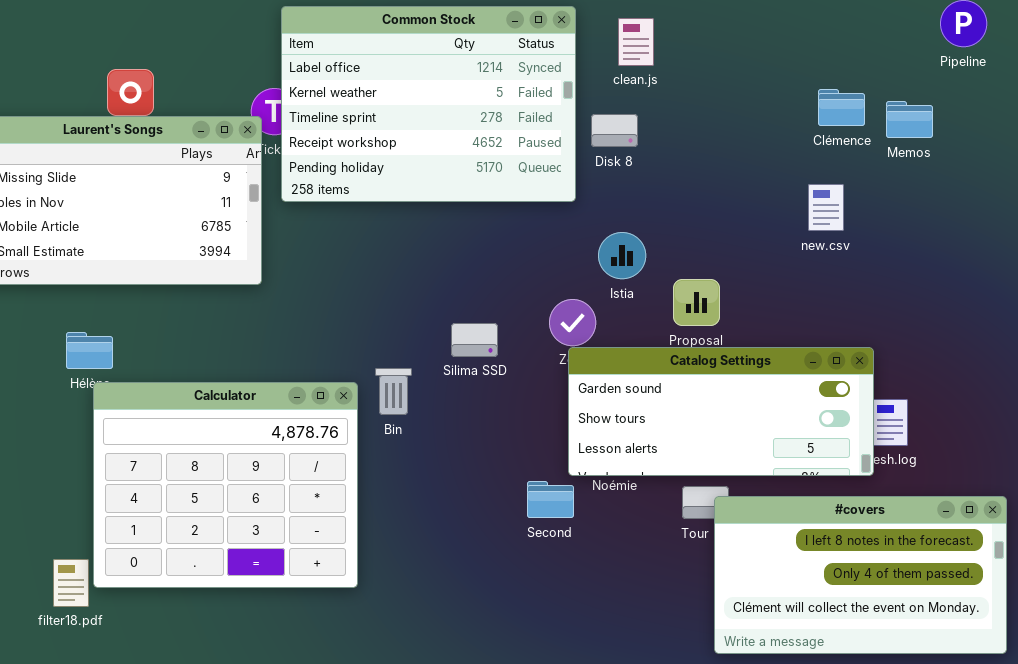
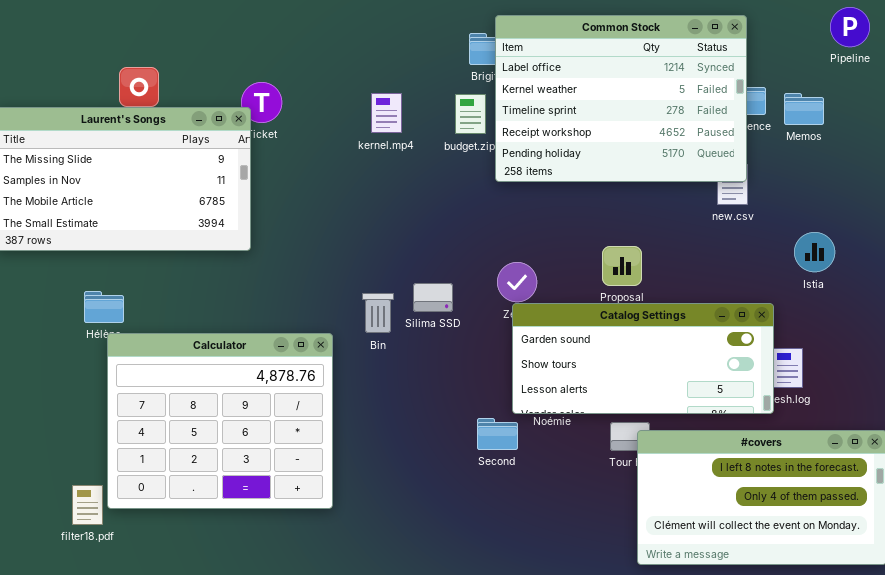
Common Stock: [281,6,576,202] -> [495,15,747,182], moved
Istia: [598,232,646,279] -> [794,232,835,272], moved
Bin: [375,368,412,415] -> [362,293,394,333], moved

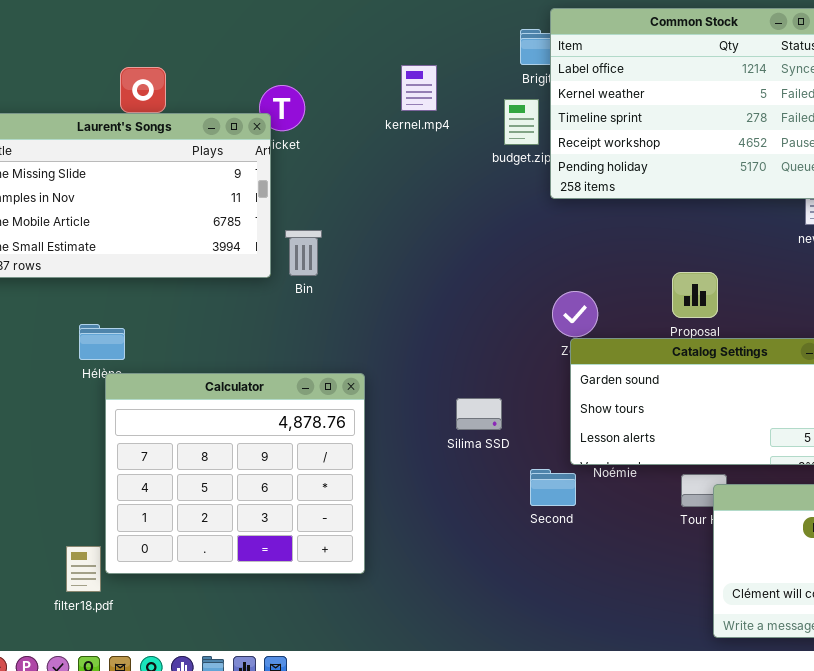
kernel.mp4: [371,93,402,133] -> [401,65,437,111], moved
Silima SSD: [413,283,453,312] -> [456,398,502,430], moved
Bin: [362,293,394,333] -> [285,230,322,276], moved

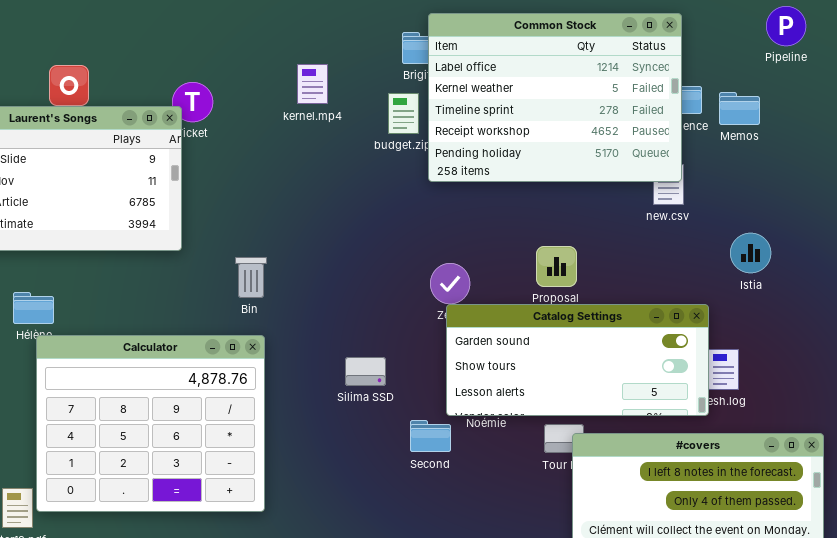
Bin: [285,230,322,276] -> [235,257,267,298], moved

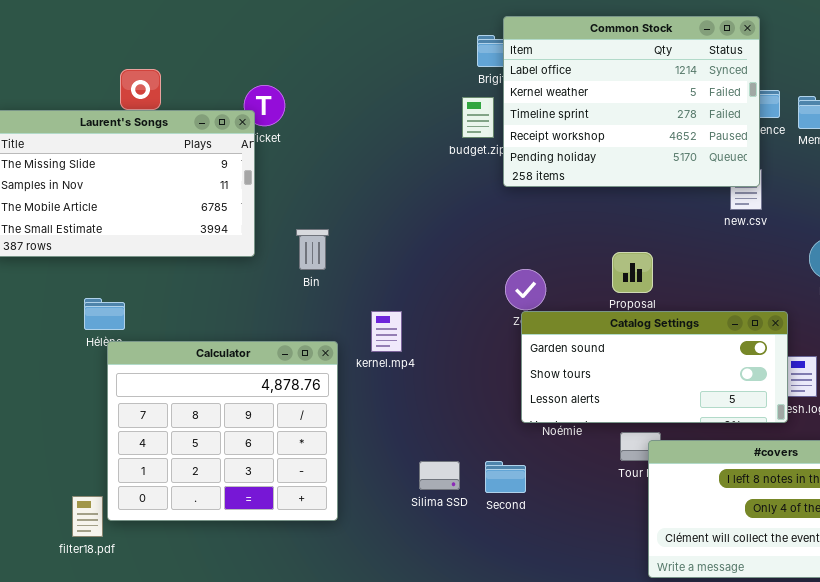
kernel.mp4: [297,64,328,104] -> [371,311,402,352], moved
Bin: [235,257,267,298] -> [296,229,329,270], moved
Silima SSD: [345,357,386,386] -> [419,461,460,490], moved
Second: [410,420,451,452] -> [485,461,526,493], moved

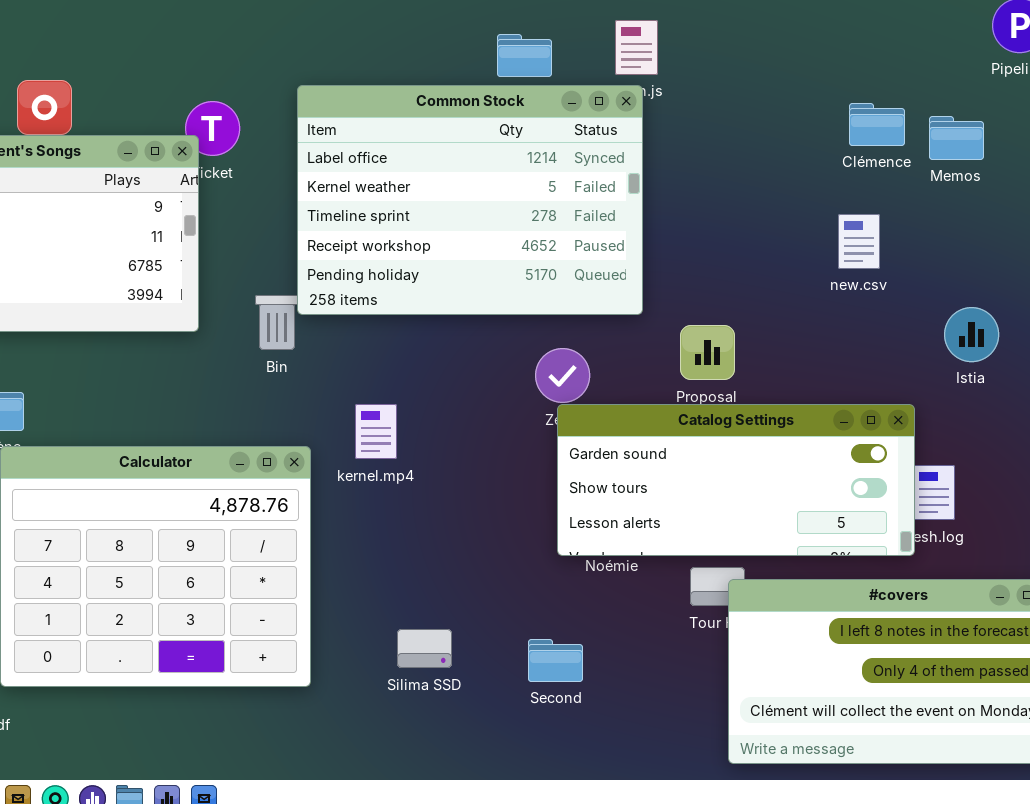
Common Stock: [503,16,760,187] -> [297,85,643,315], moved
Silima SSD: [419,461,460,490] -> [397,629,452,668], moved
Second: [485,461,526,493] -> [528,639,583,682], moved

